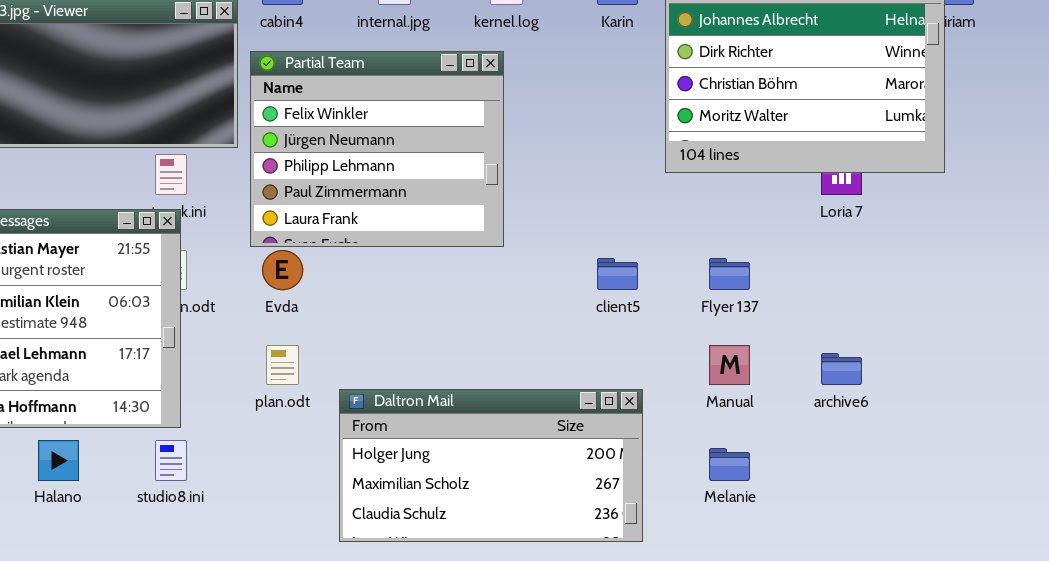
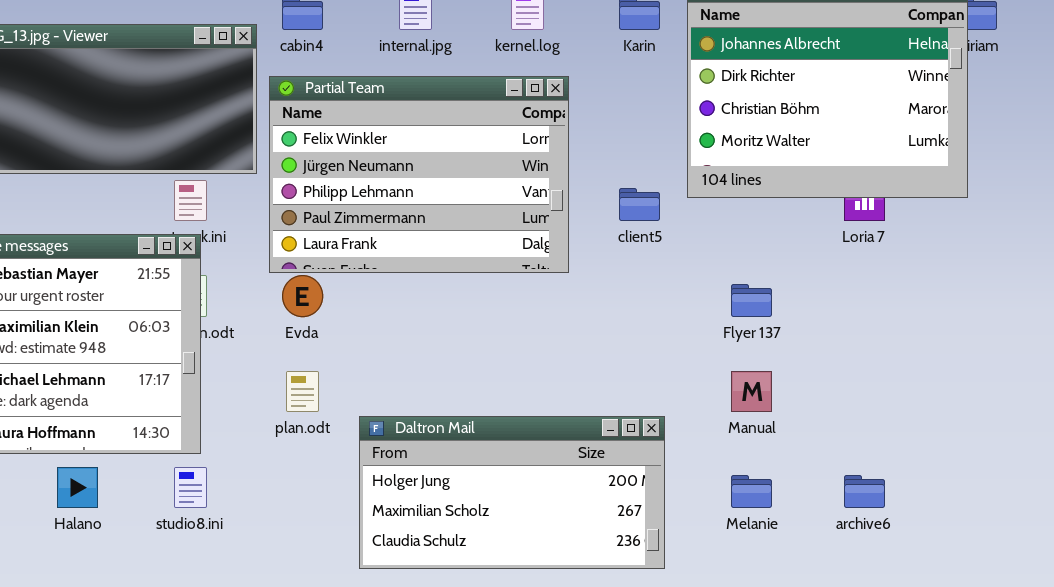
Partial Team: [250,51,504,247] -> [269,76,569,273], resized
client5: [597,258,638,290] -> [619,188,660,221], moved
archive6: [821,353,862,385] -> [844,475,885,508], moved

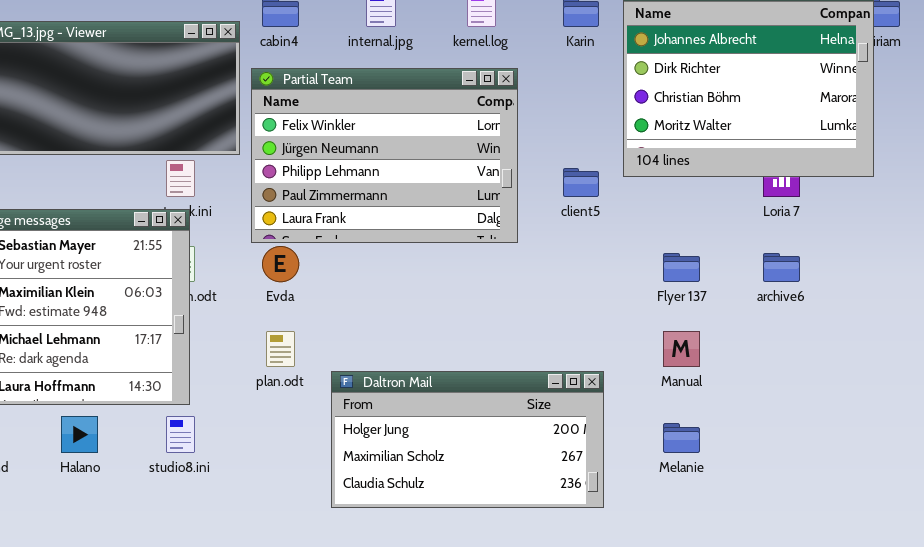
archive6: [844,475,885,508] -> [763,253,800,282], moved

